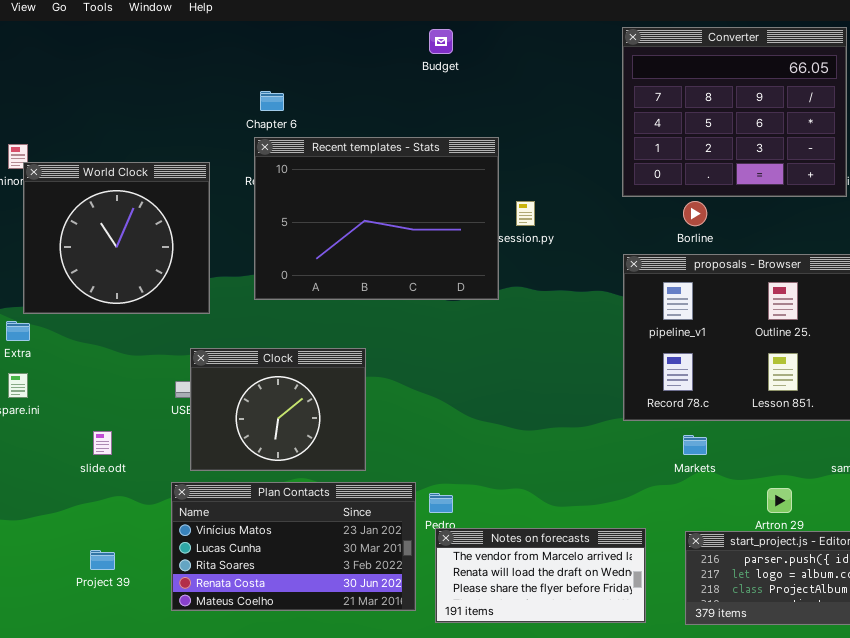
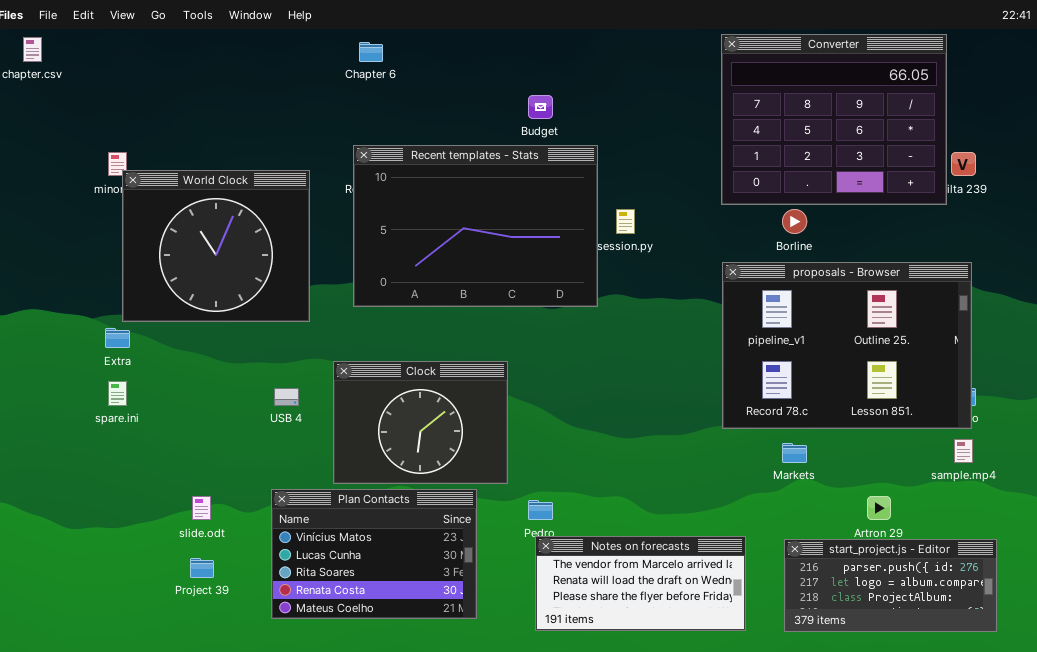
Budget: [429,29,453,54] -> [528,95,553,119], moved
Chapter 6: [260,91,284,111] -> [359,42,383,62], moved
Clock: [190,348,366,471] -> [333,361,508,484], moved
slide.odt: [93,431,112,455] -> [192,496,211,520], moved
Plan Contacts: [171,482,416,611] -> [271,489,477,619], resized

